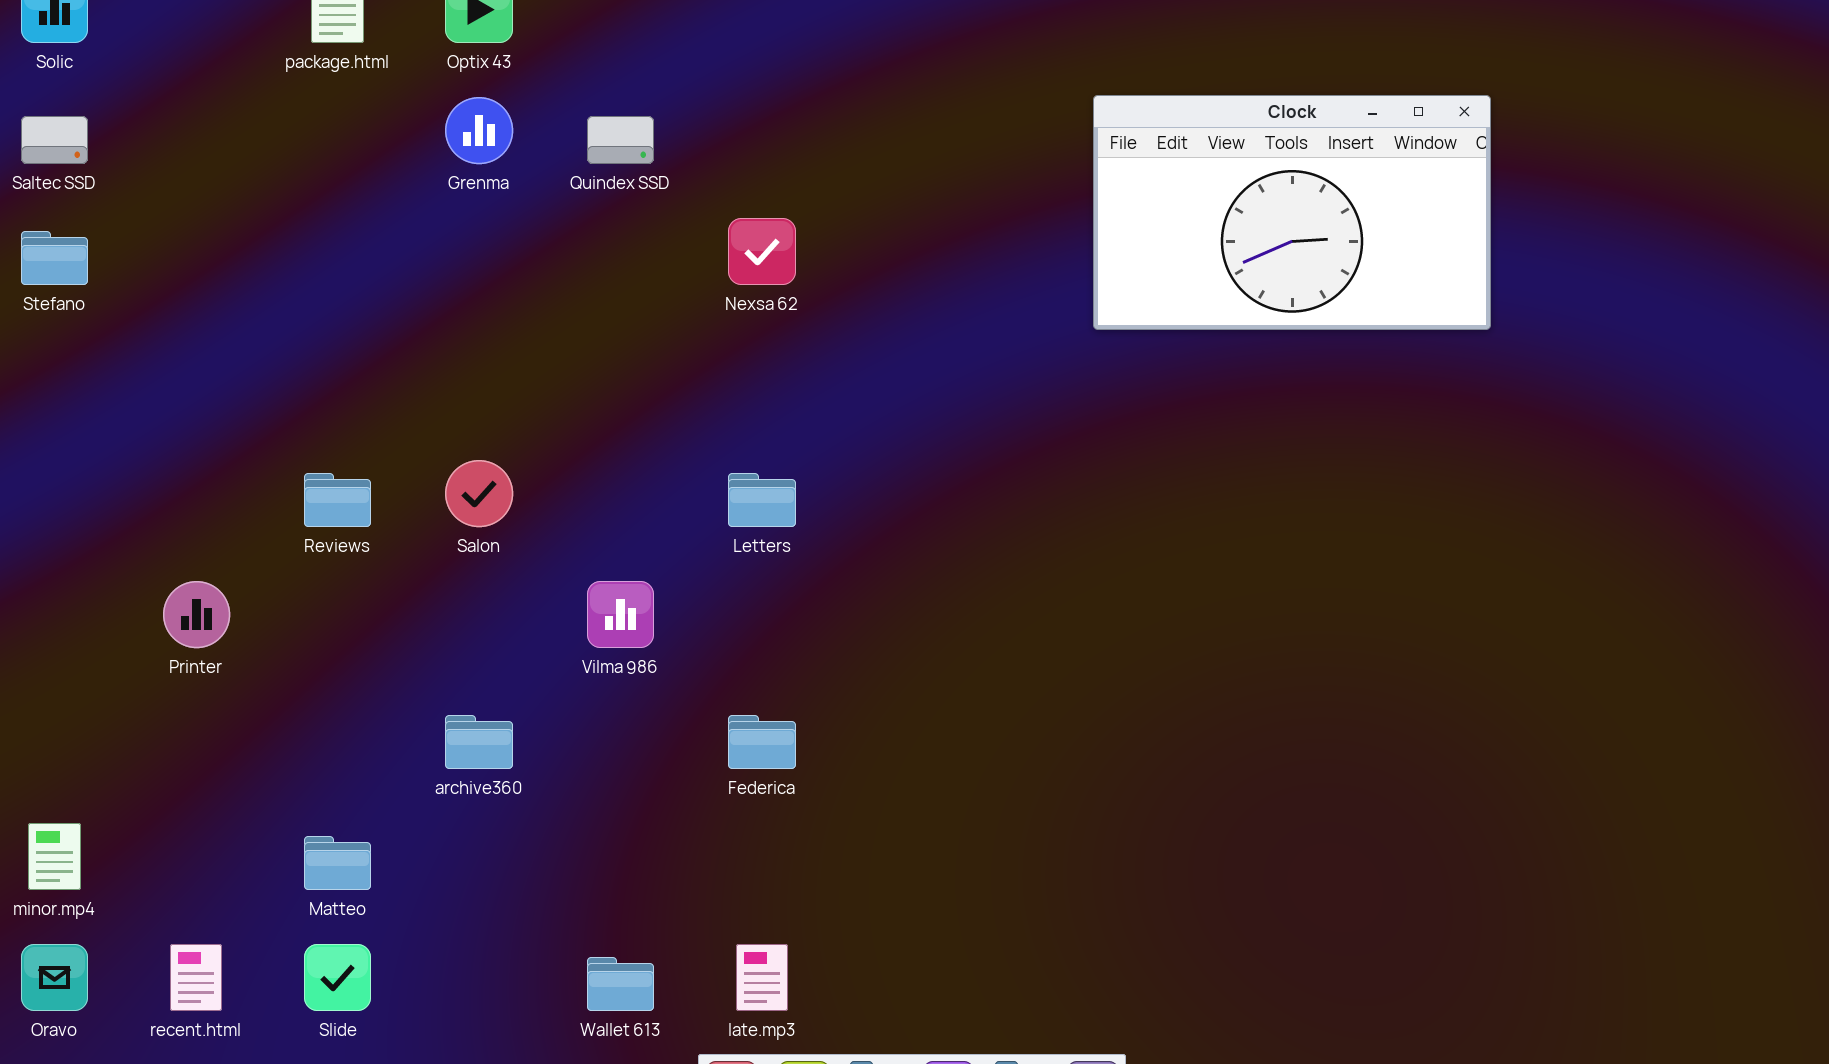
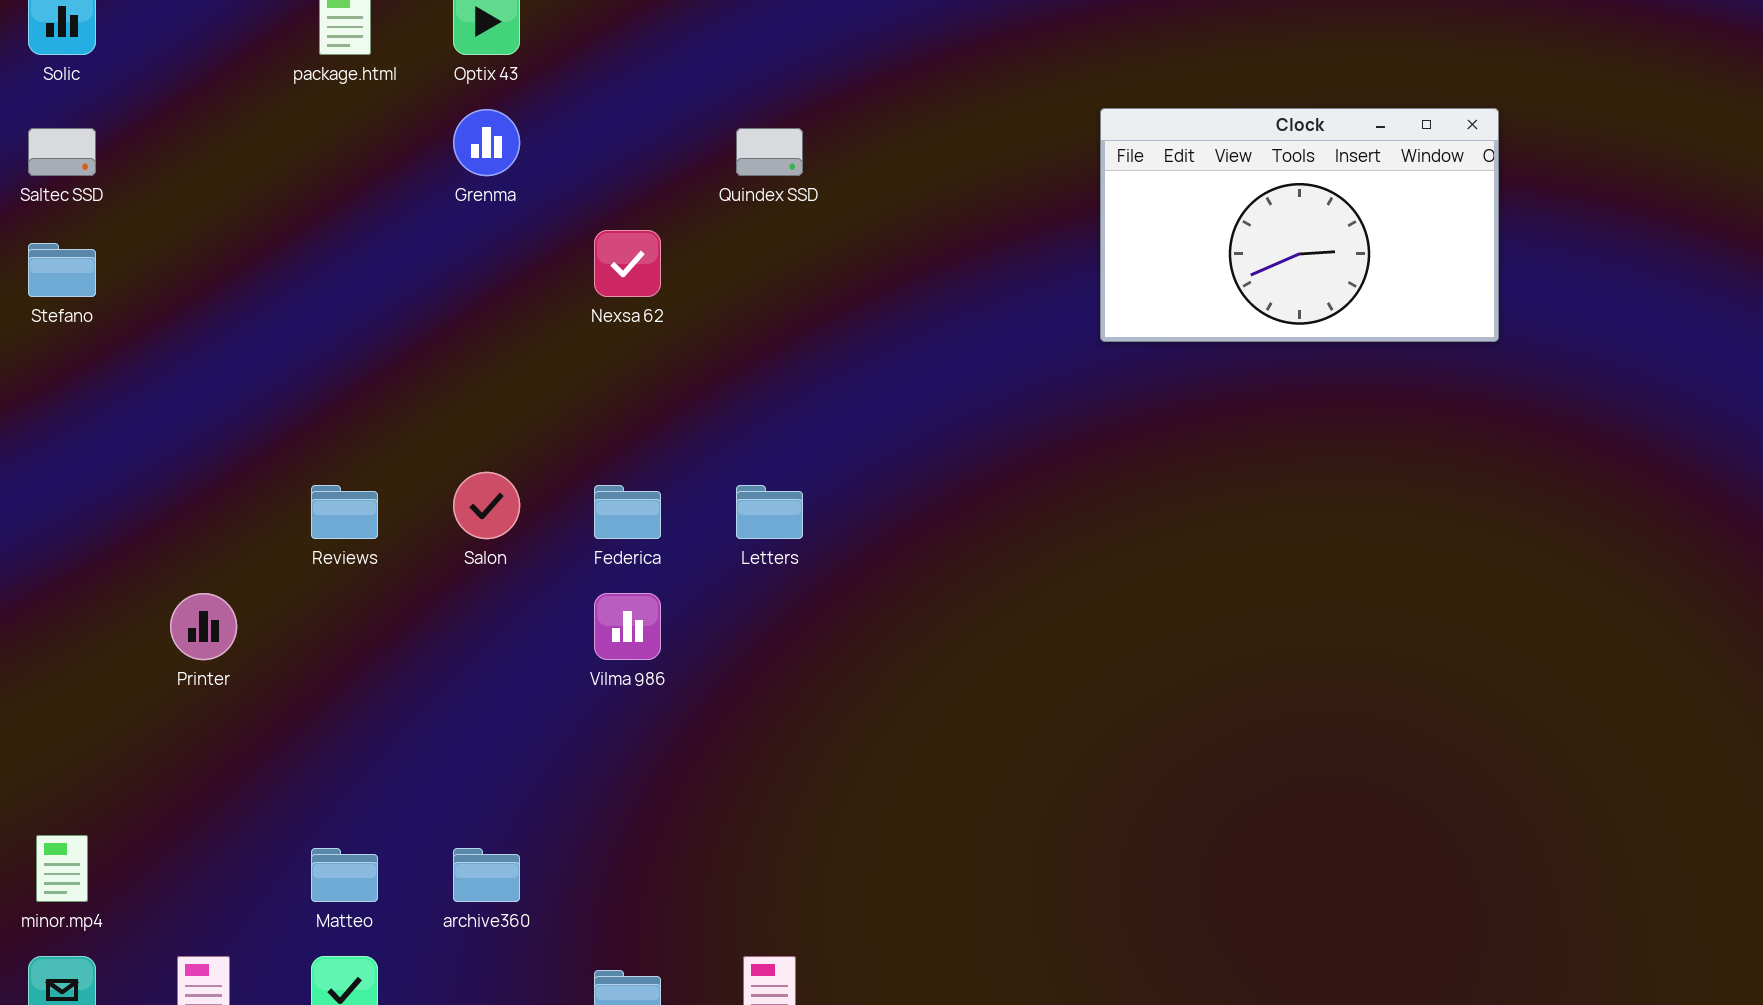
Quindex SSD: [587,116,654,164] -> [736,128,803,176], moved
Nexsa 62: [728,218,796,285] -> [594,230,661,297], moved
archive360: [445,715,513,769] -> [453,848,520,902], moved
Federica: [728,715,796,769] -> [594,485,661,539], moved

